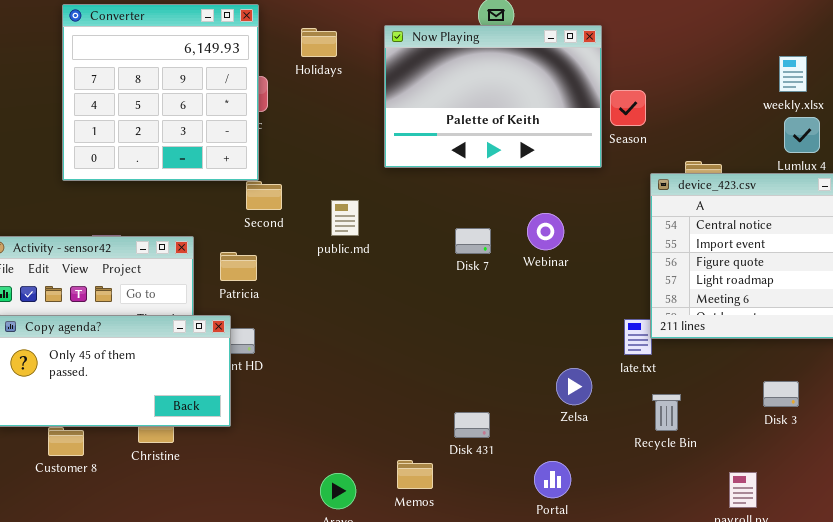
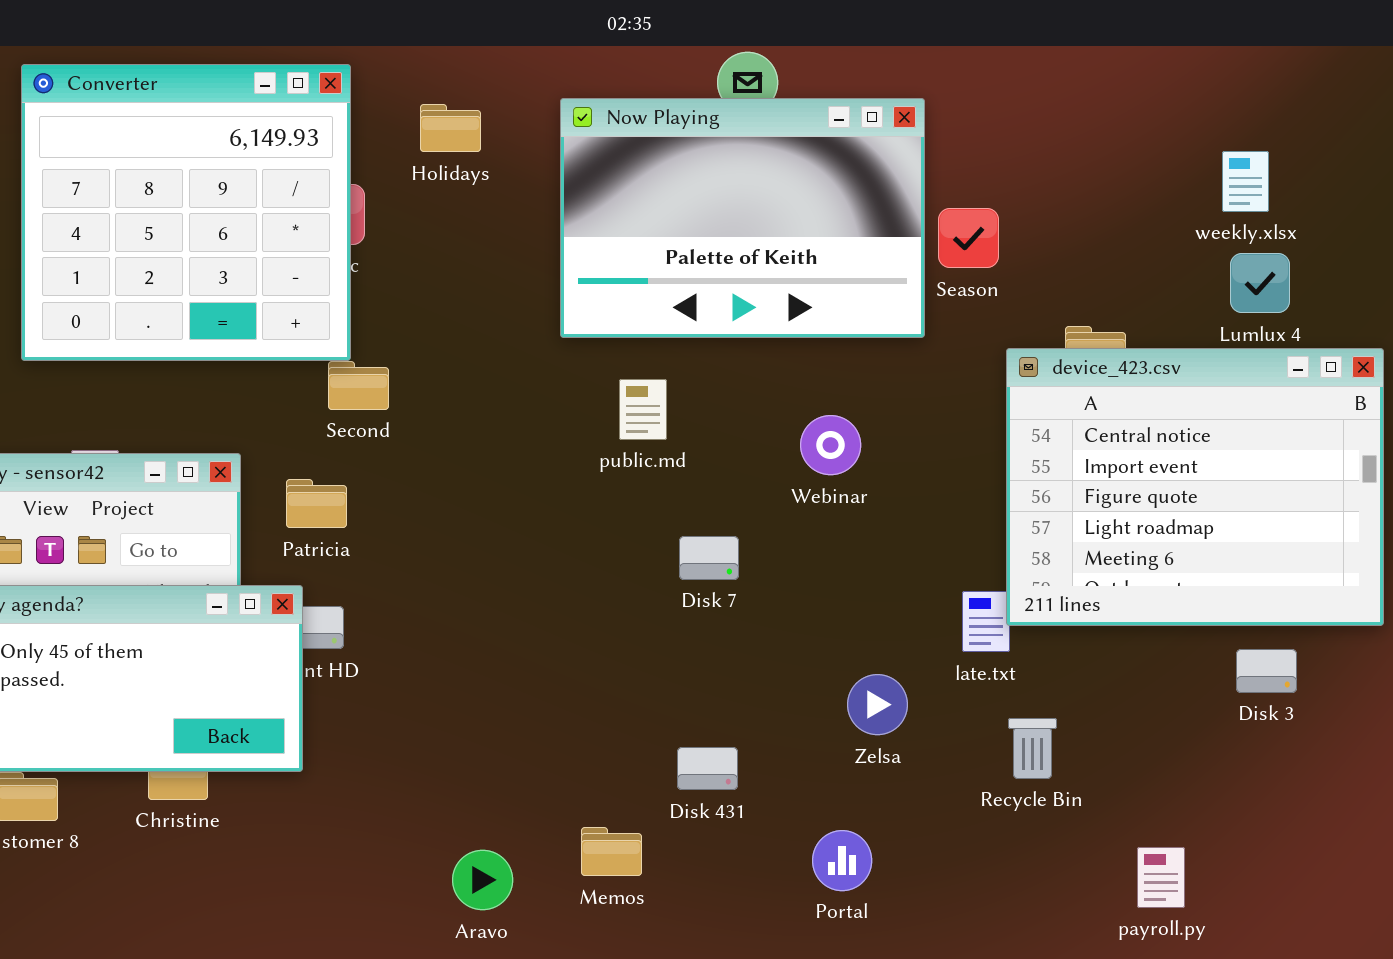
public.md: [331,200,359,236] -> [619,379,667,440], moved
Disk 7: [455,228,491,254] -> [679,536,739,580], moved
Disk 3: [763,381,799,407] -> [1236,649,1297,693], moved

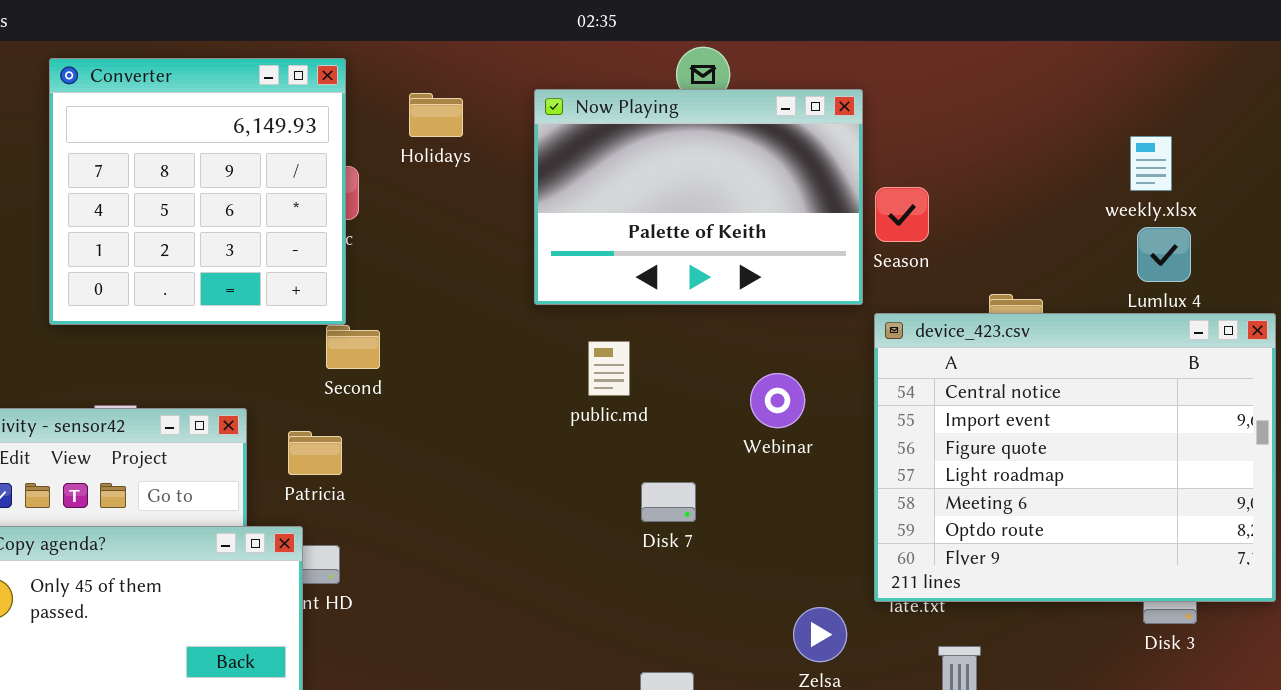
device_423.csv: [1006,348,1384,626] -> [874,313,1276,602], resized

